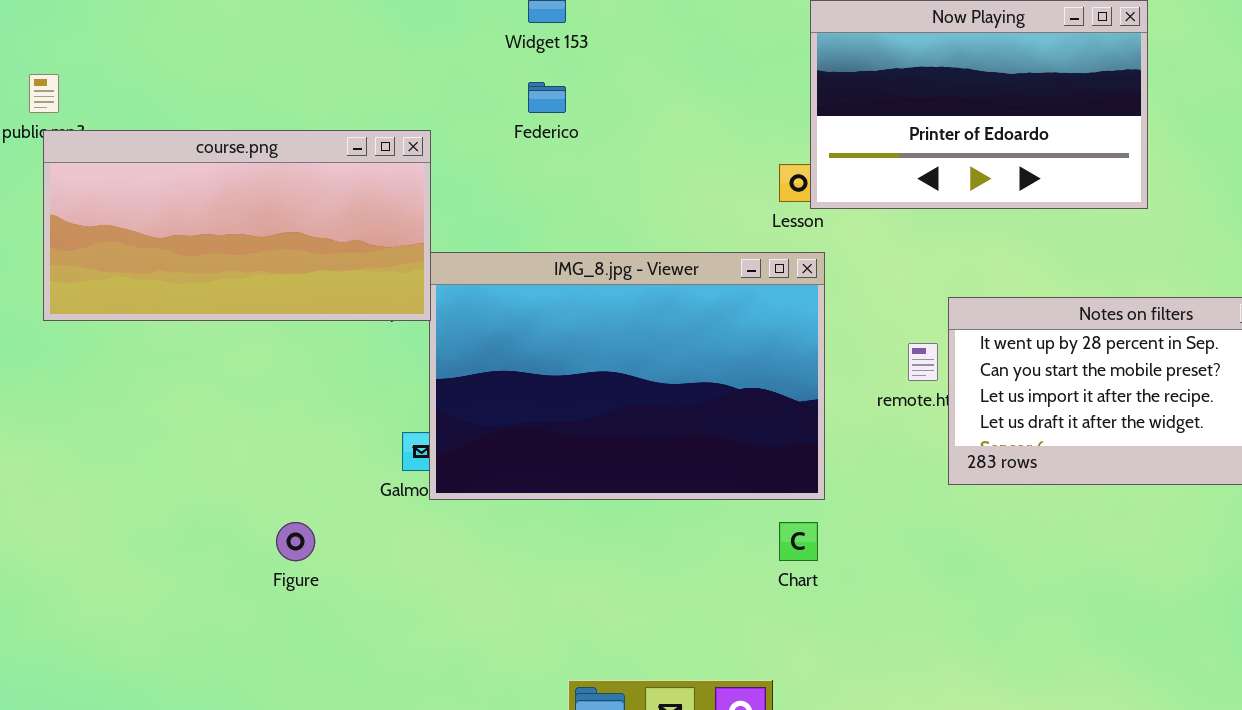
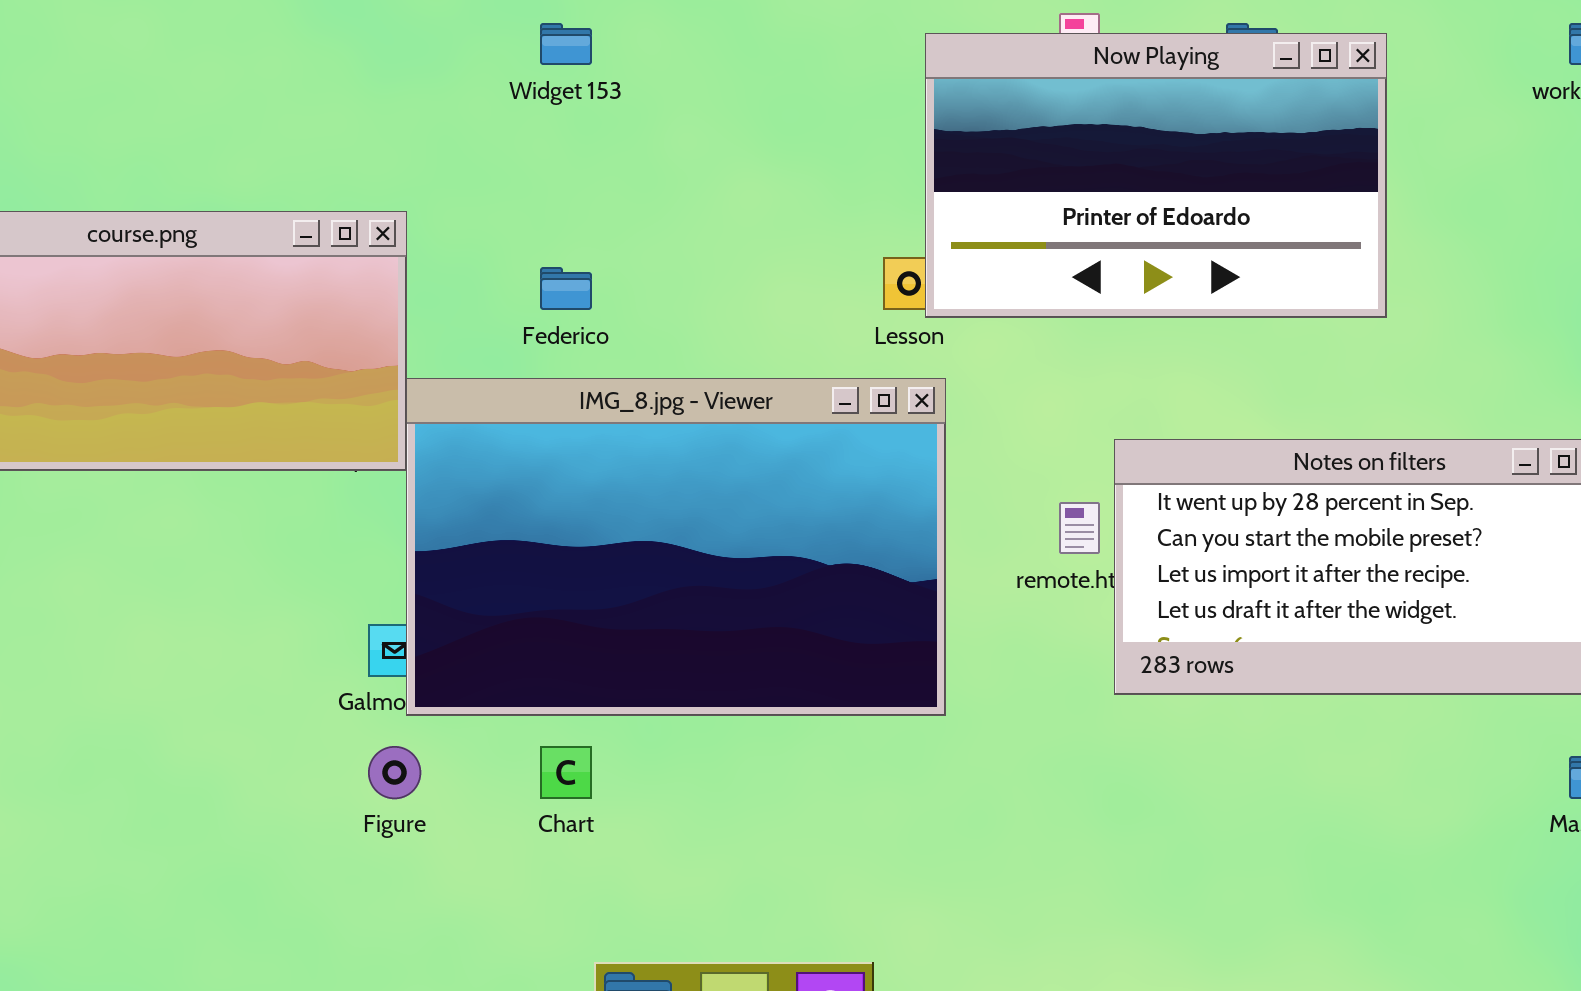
Federico: [528,82,566,113] -> [540,267,592,310], moved
Figure: [276,522,315,561] -> [368,746,421,799], moved
Chart: [779,522,818,561] -> [540,746,592,799], moved

